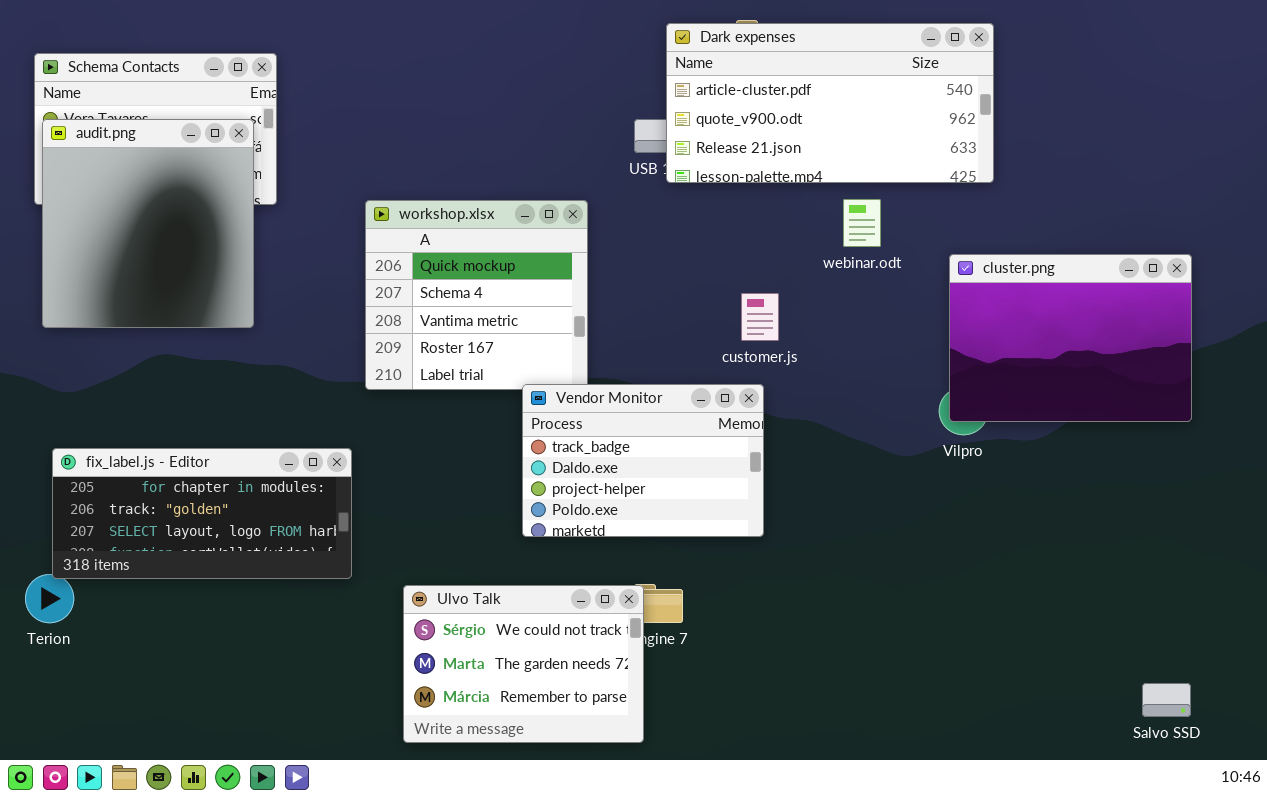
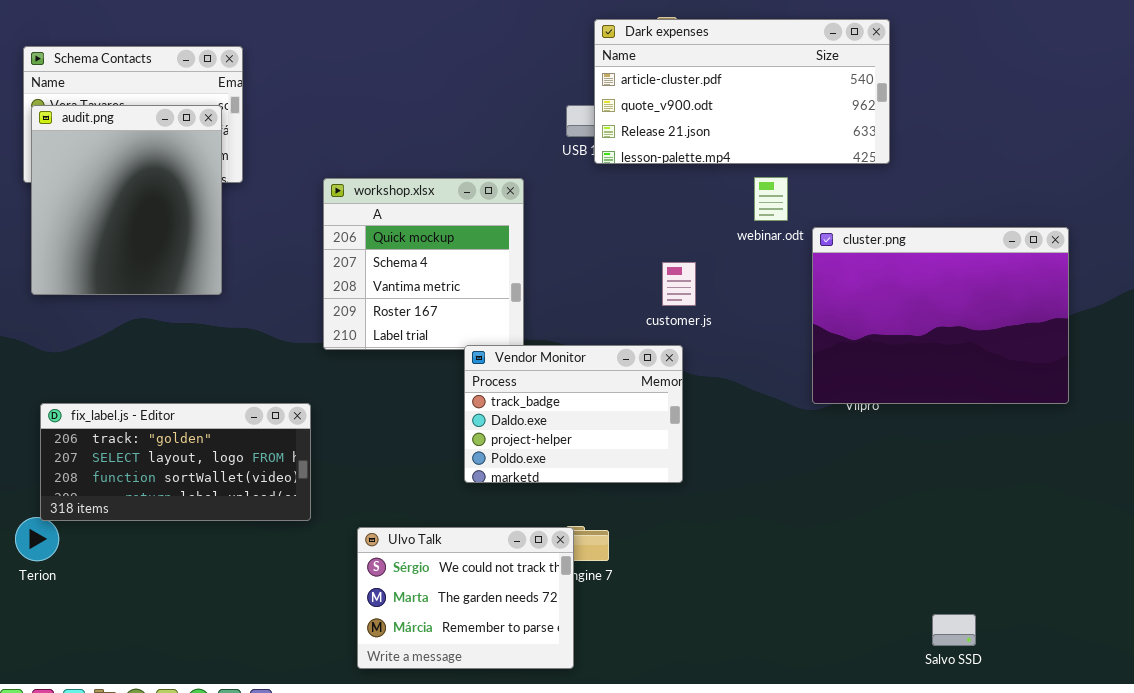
cluster.png: [949,254,1192,422] -> [812,227,1069,404], resized
fix_label.js - Editor: [52,448,352,579] -> [40,403,311,521], scrolled down 1 row
Salvo SSD: [1142,683,1191,717] -> [932,614,976,646], moved

